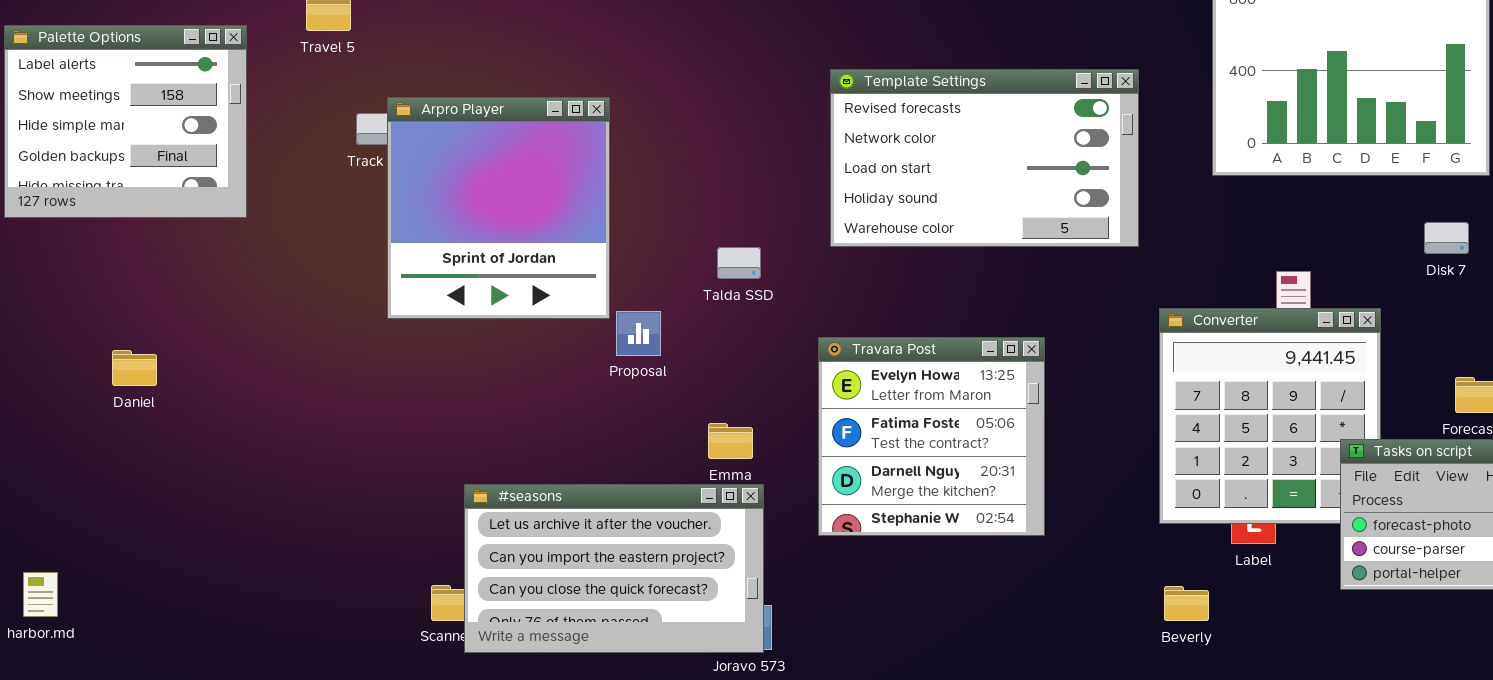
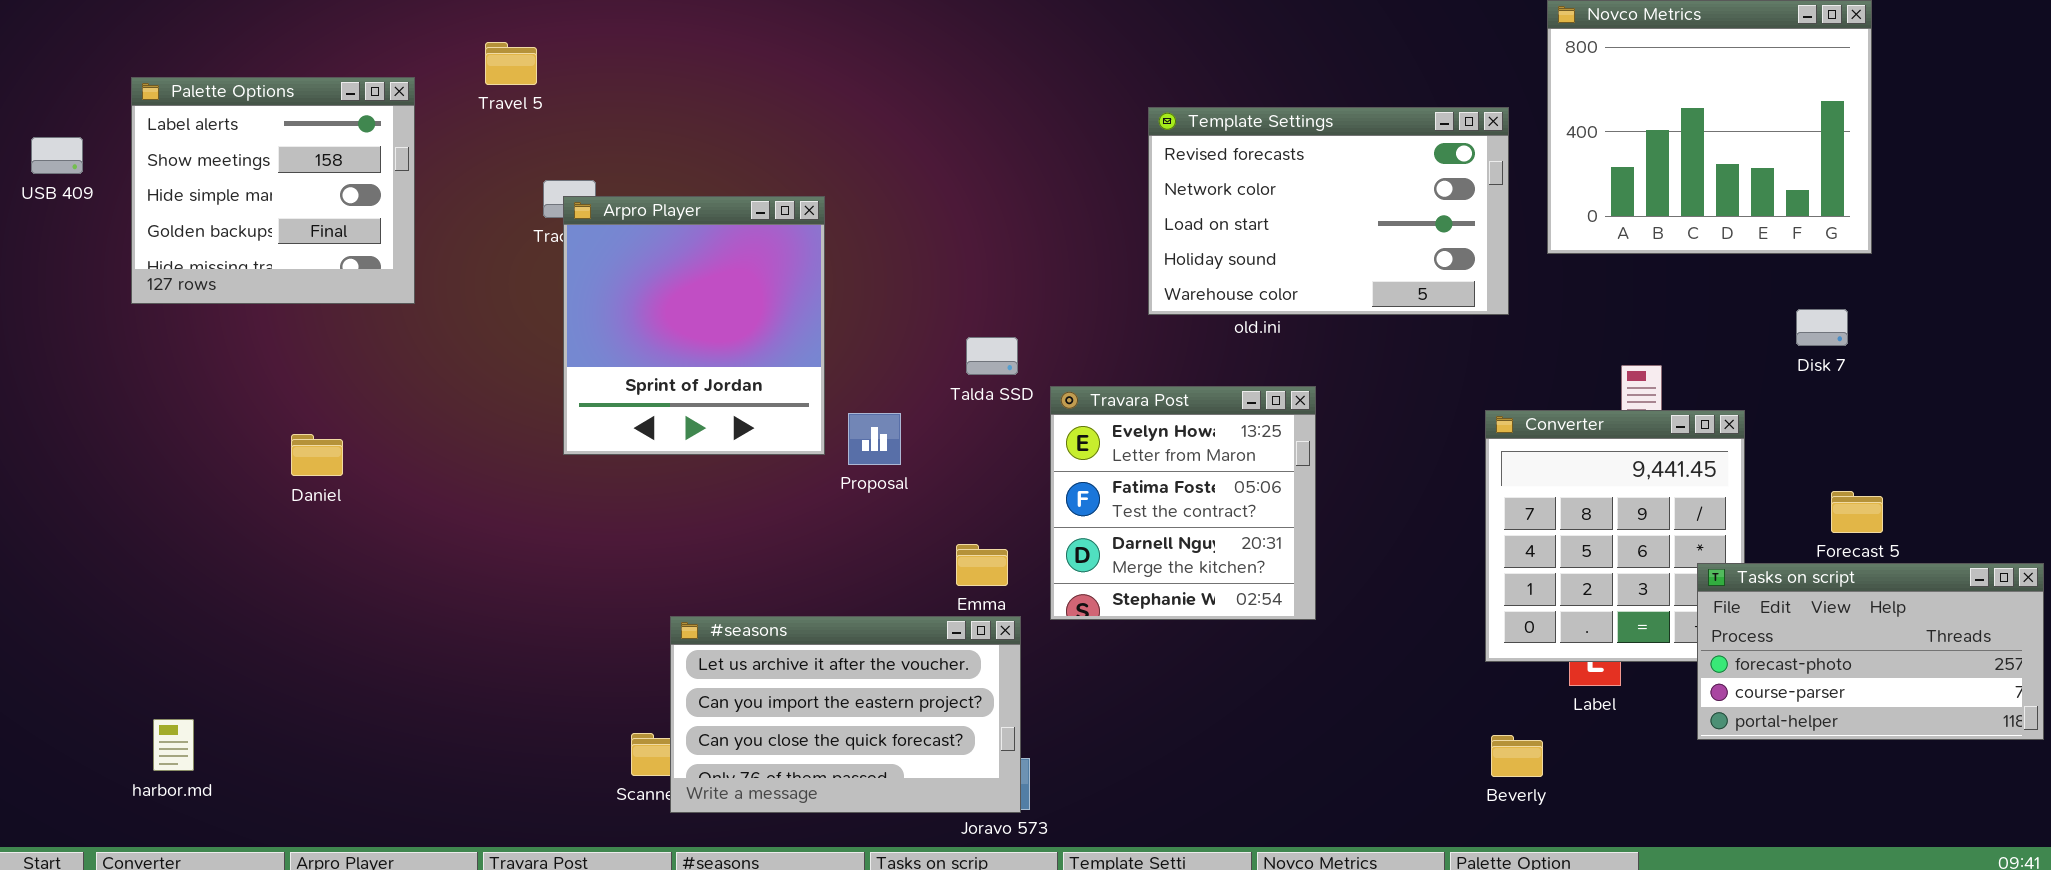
Template Settings: [830,69,1139,247] -> [1148,107,1509,315], moved
Arpro Player: [387,97,610,319] -> [563,196,825,455], moved
Travara Post: [818,337,1045,536] -> [1050,386,1316,620], moved
Daniel: [112,350,157,386] -> [291,434,343,476], moved

